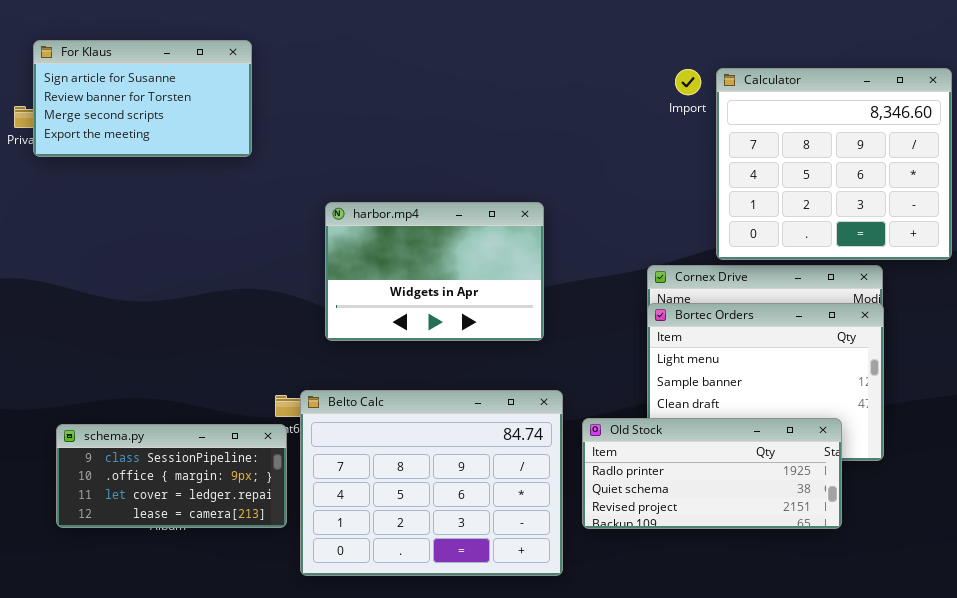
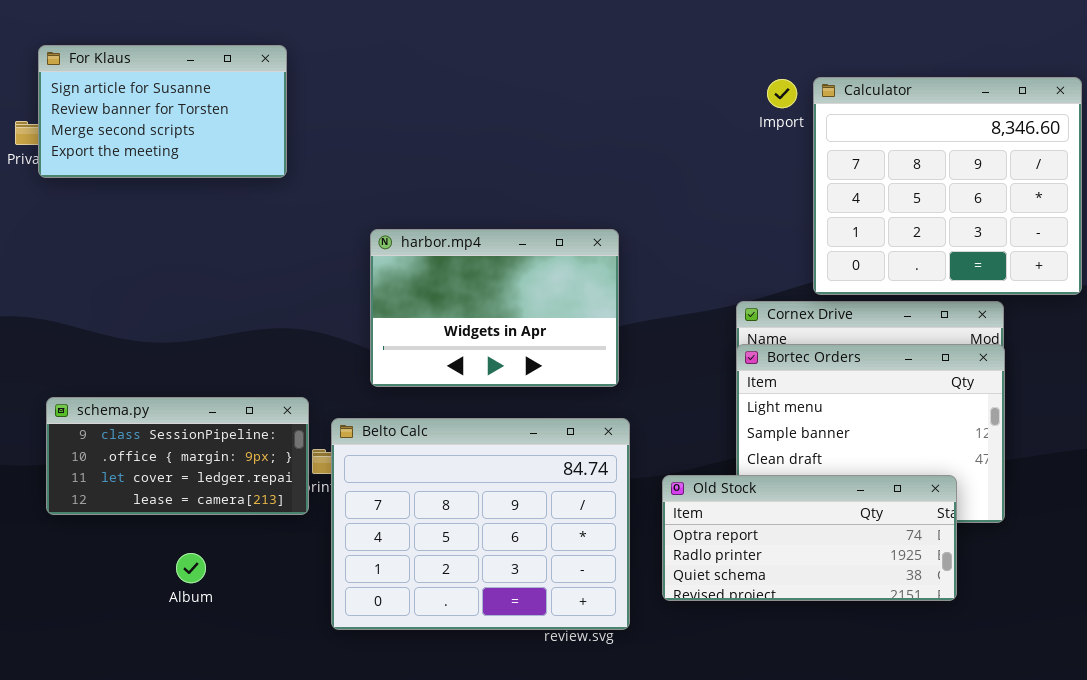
Belto Calc: [300,390,563,576] -> [331,418,630,630], moved
Old Stock: [582,418,842,529] -> [662,475,957,601], scrolled up 1 row
schema.py: [56,424,287,528] -> [46,397,309,515], moved

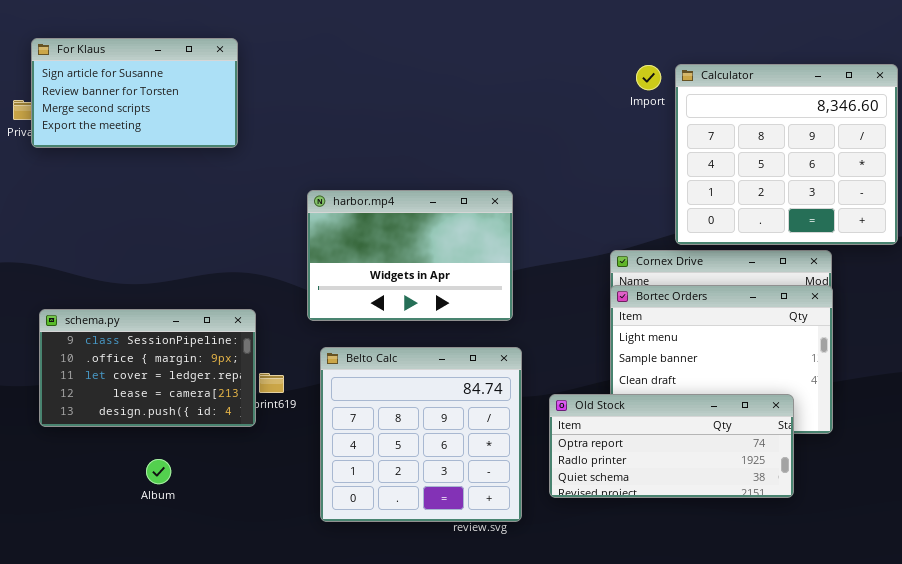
schema.py: [46,397,309,515] -> [39,309,256,427], resized
Belto Calc: [331,418,630,630] -> [320,347,522,522], resized

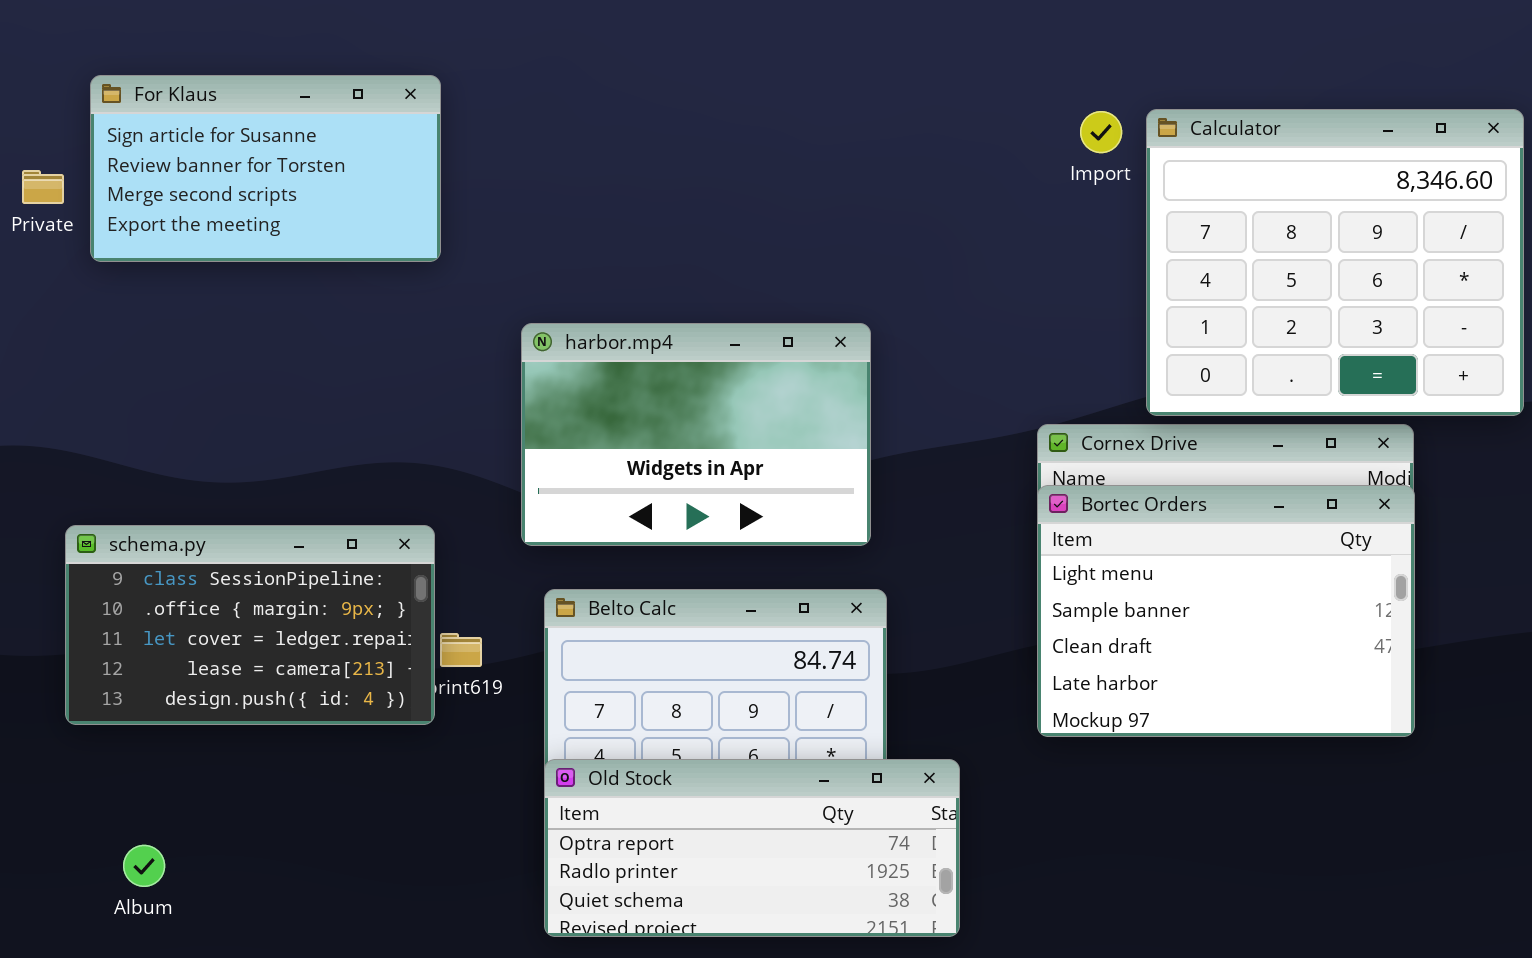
For Klaus: [31,38,238,148] -> [90,75,441,262], moved
Old Stock: [549,394,794,498] -> [544,759,960,937], moved
Album: [146,459,171,484] -> [123,845,165,887], moved

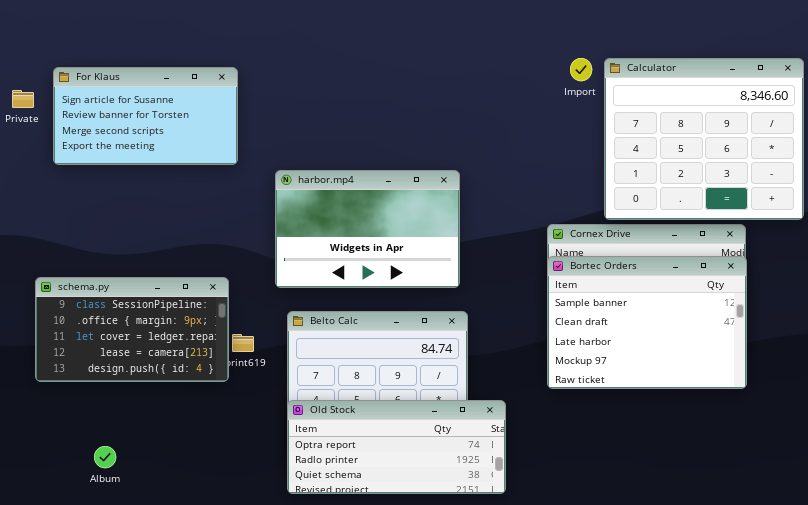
For Klaus: [90,75,441,262] -> [53,67,238,165], moved
Bortec Orders: [1037,485,1415,737] -> [547,256,747,389], scrolled down 1 row
Album: [123,845,165,887] -> [94,446,116,468], moved

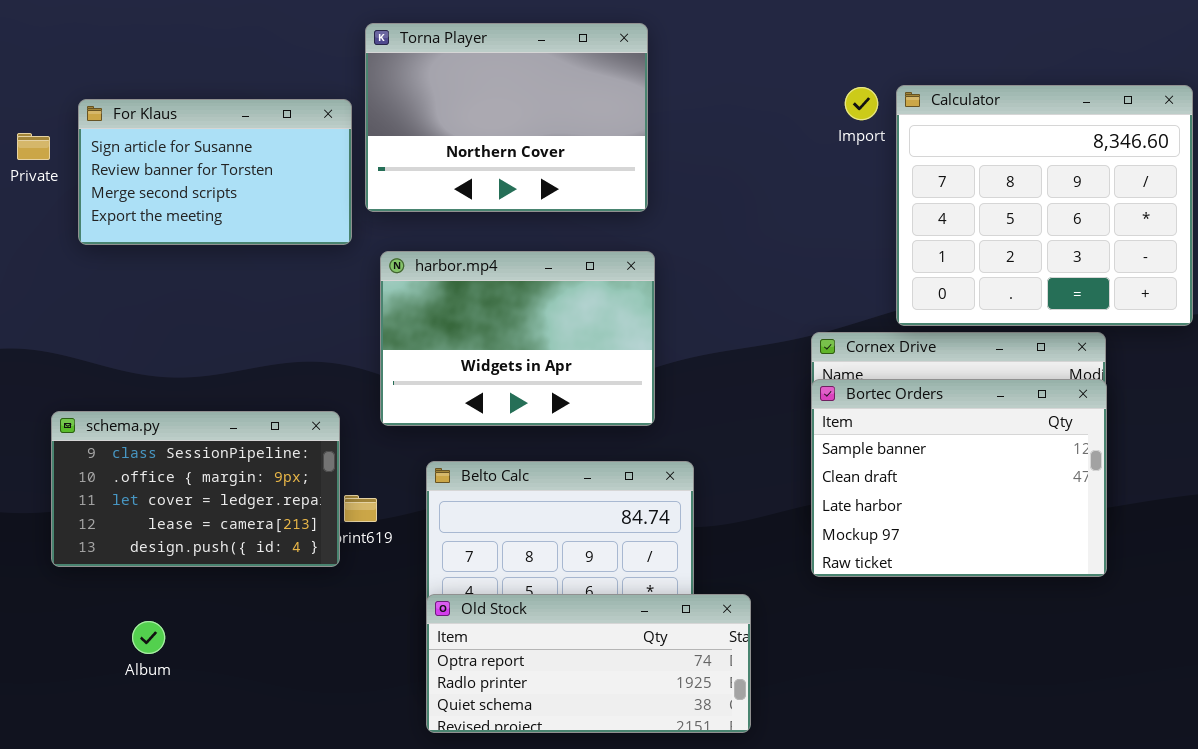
Torna Player: none -> [365,23,648,212], opened
harbor.mp4: [275,170,460,288] -> [380,251,655,426], moved
Album: [94,446,116,468] -> [132,621,165,654], moved

